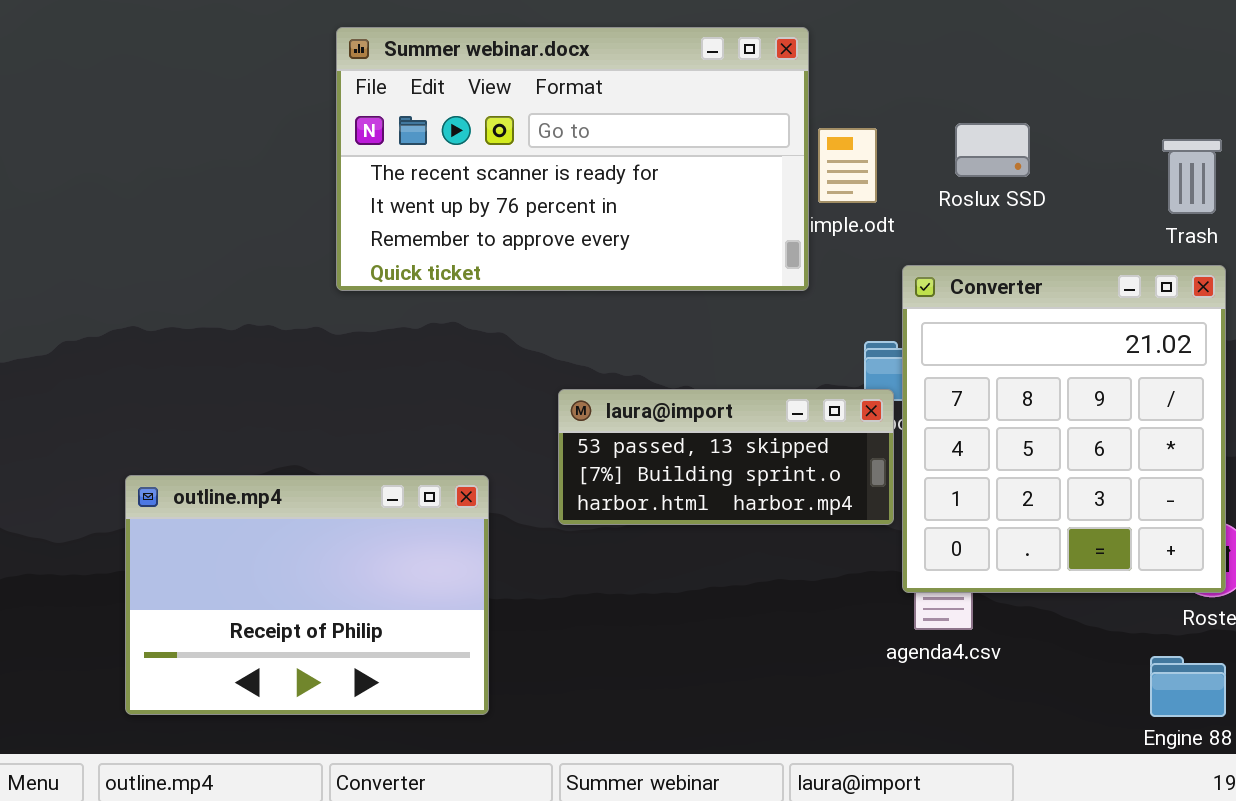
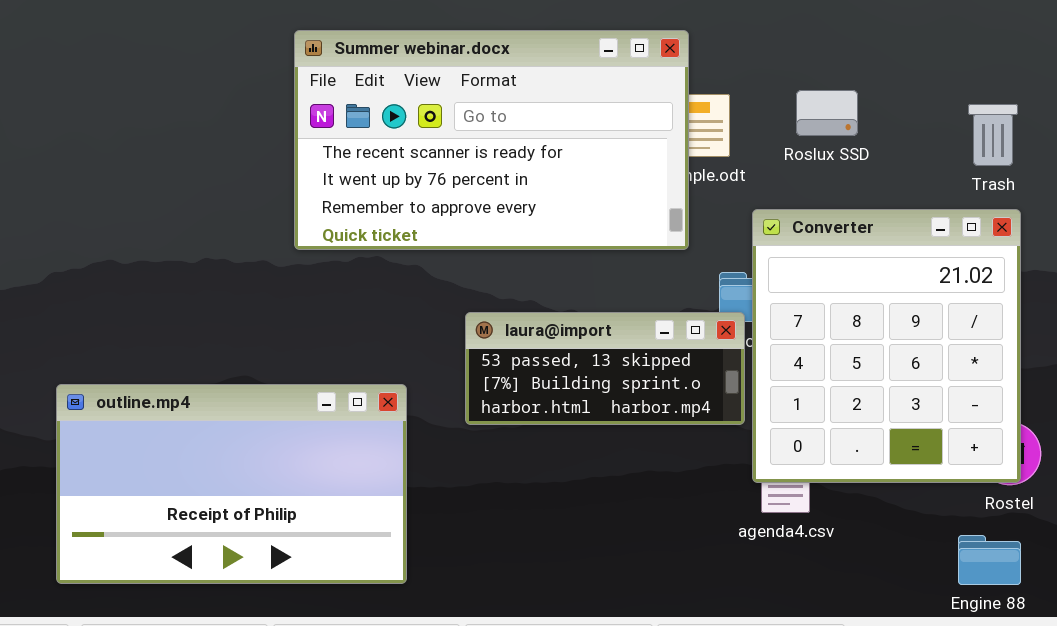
Summer webinar.docx: [336,27,809,291] -> [294,30,689,250], moved
outline.mp4: [125,475,489,715] -> [56,384,407,584], resized

